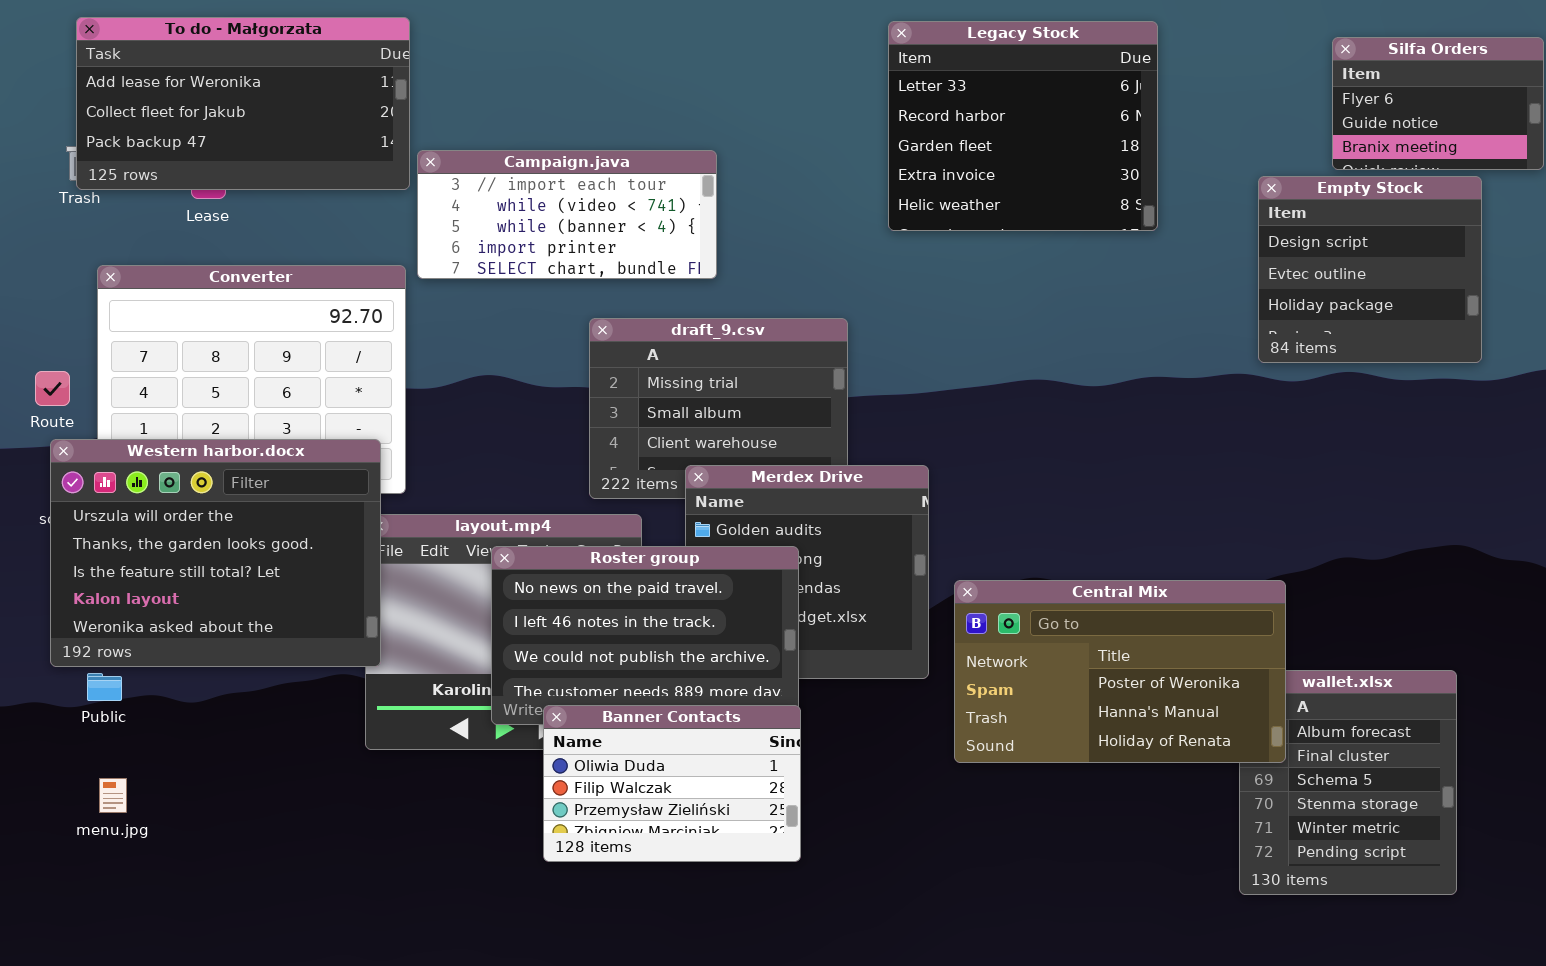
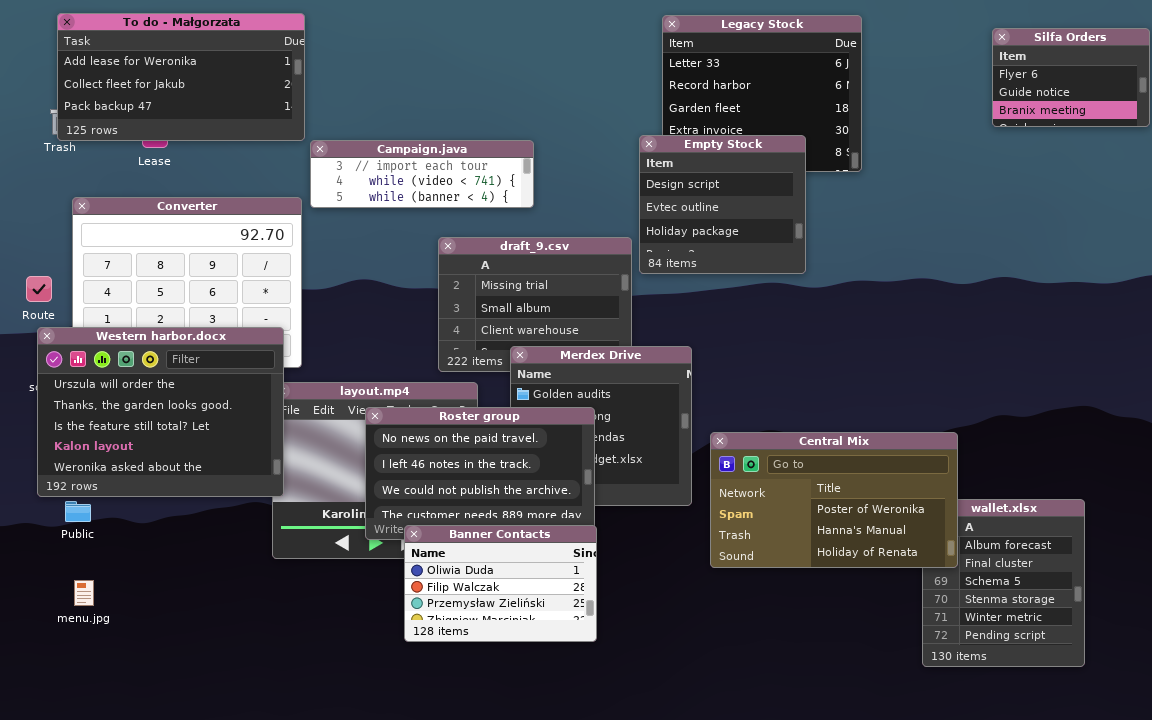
Campaign.java: [417,150,717,279] -> [310,140,534,208], resized
Empty Stock: [1258,176,1482,363] -> [639,135,806,274], moved

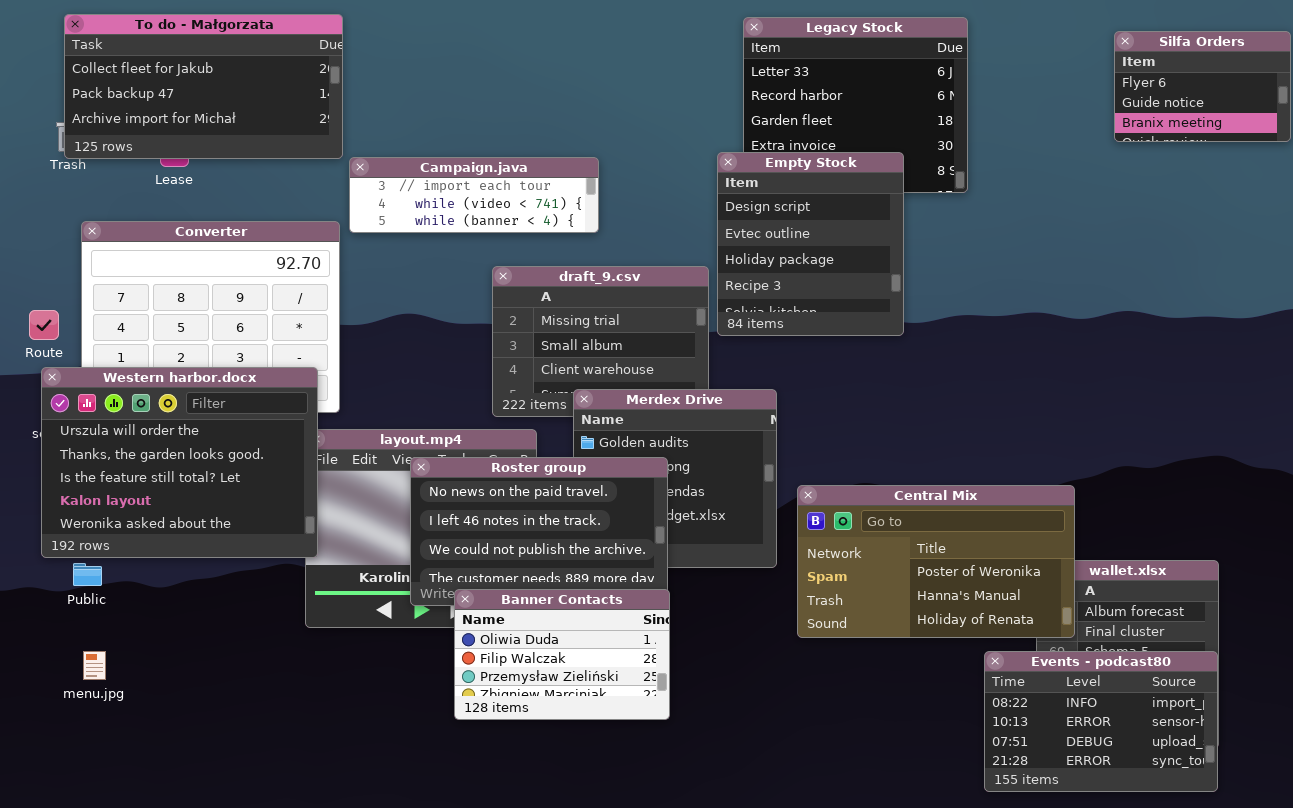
To do - Małgorzata: [57,13,305,141] -> [64,14,343,159], scrolled down 1 row
Empty Stock: [639,135,806,274] -> [717,152,904,336], resized
Events - podcast80: none -> [984,651,1218,792], opened

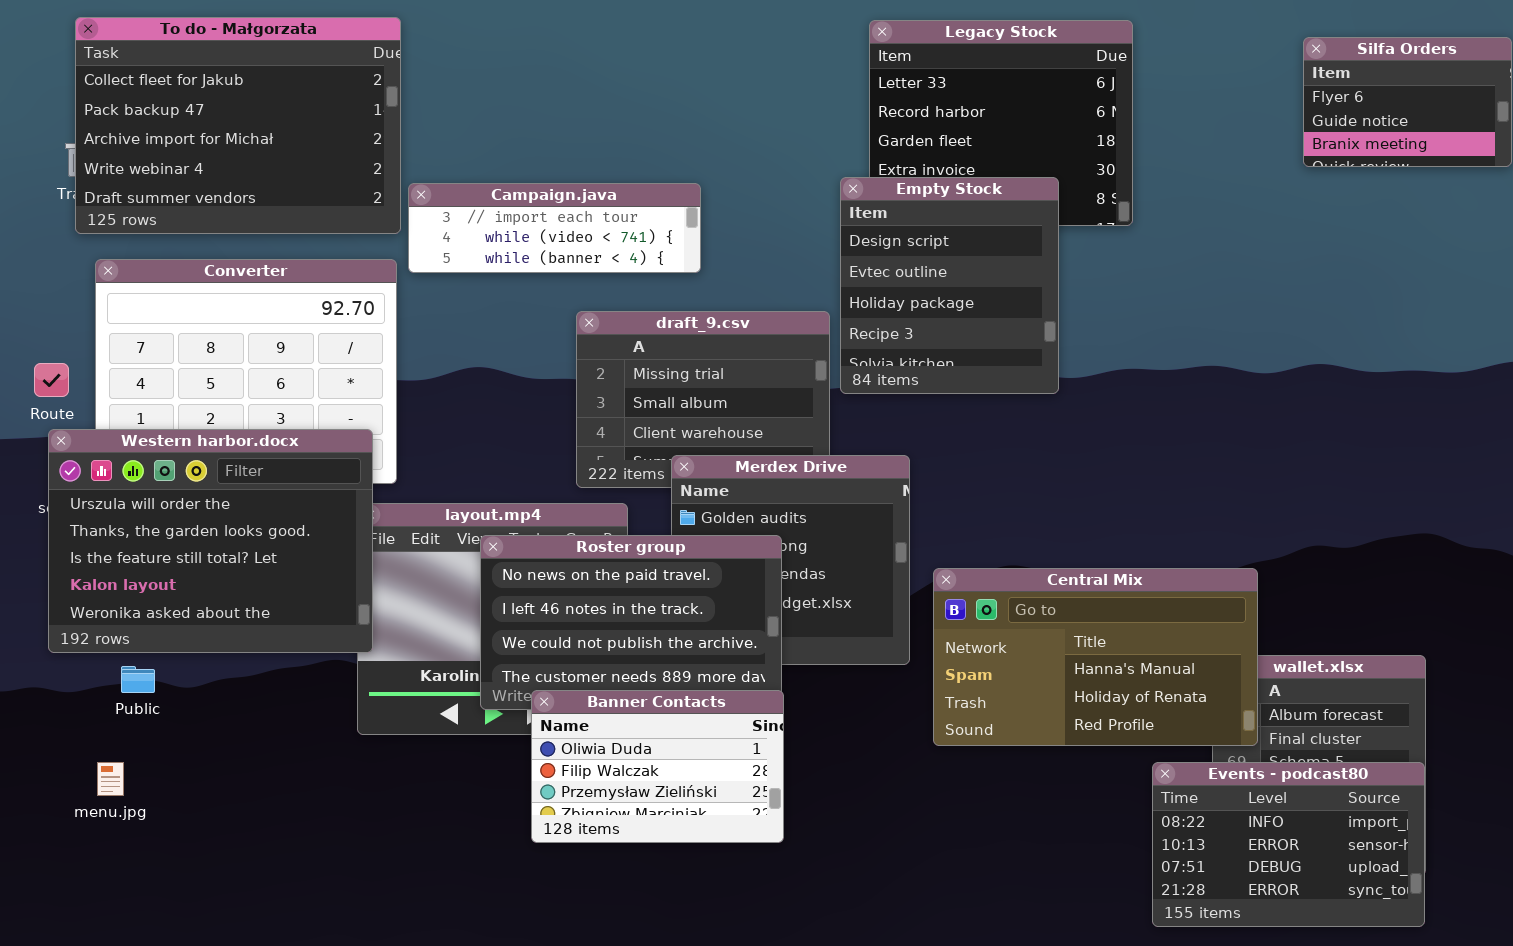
To do - Małgorzata: [64,14,343,159] -> [75,17,401,234], resized
Central Mix: [797,485,1075,638] -> [933,568,1258,746], scrolled down 1 row
Public: [73,563,102,586] -> [121,666,155,693], moved

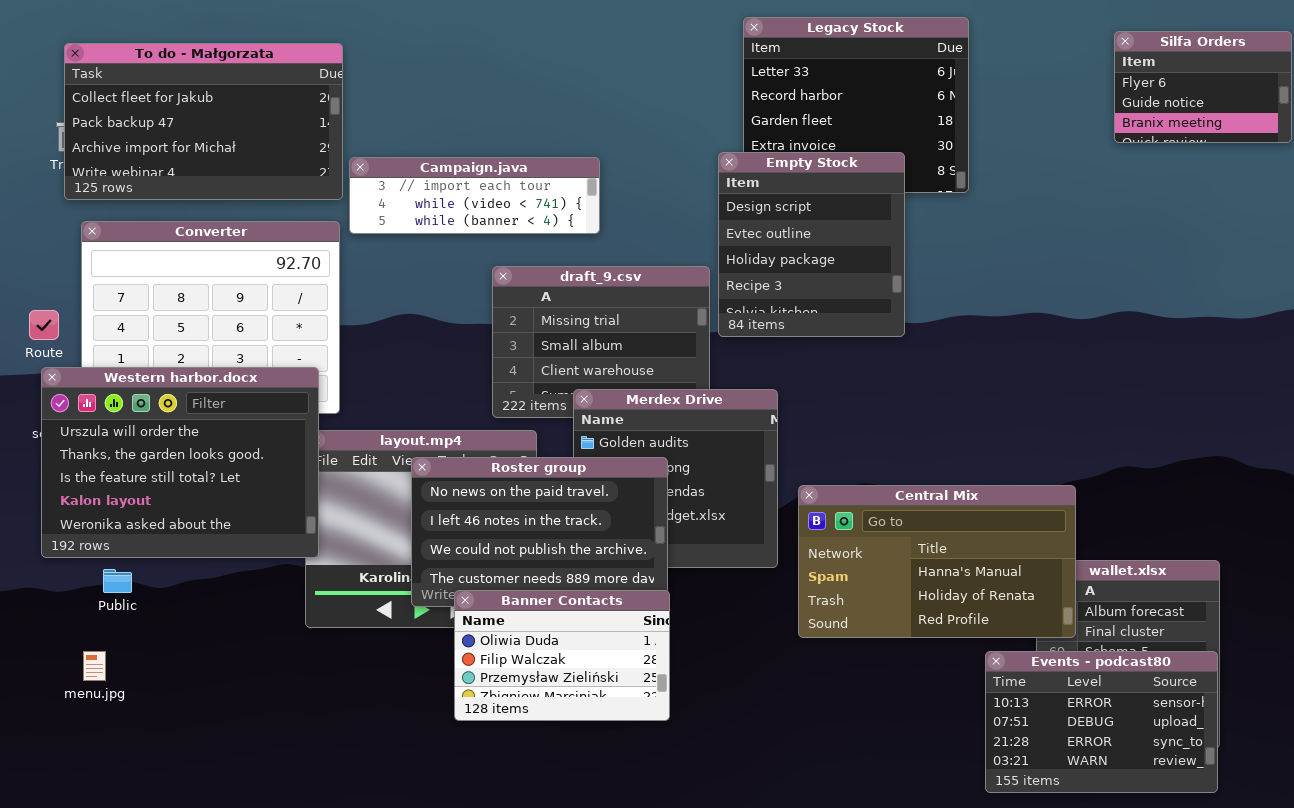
To do - Małgorzata: [75,17,401,234] -> [64,43,343,200], resized
Events - podcast80: [1152,762,1425,927] -> [985,651,1218,793], scrolled down 1 row

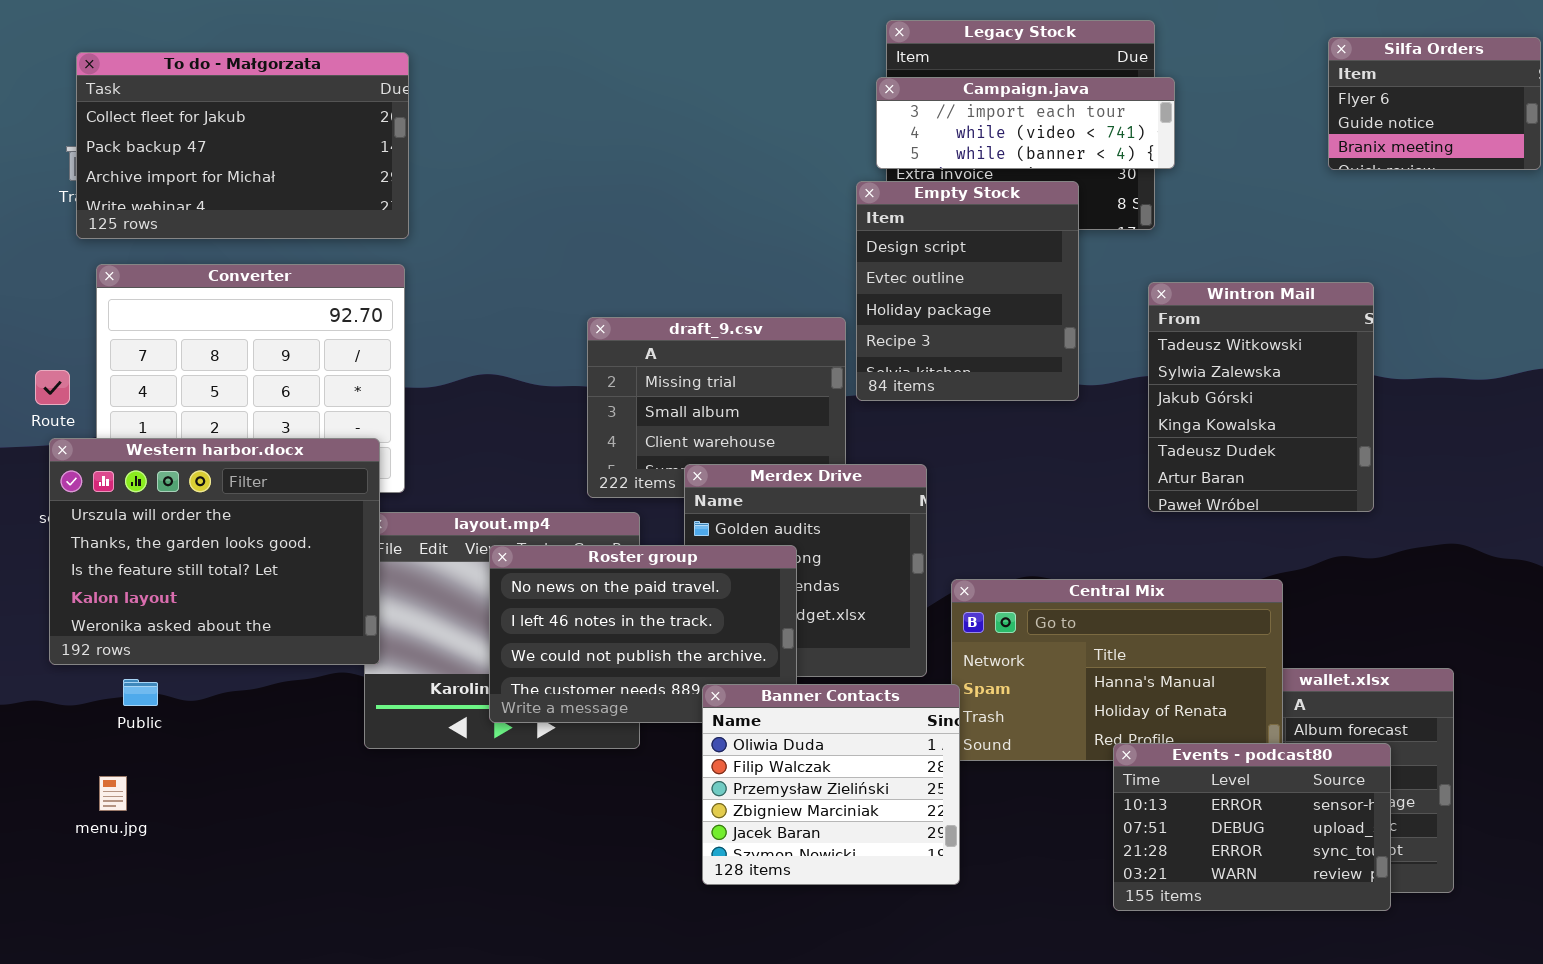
Campaign.java: [349,157,600,234] -> [876,77,1175,169], moved
Wintron Mail: none -> [1148,282,1374,512], opened
Banner Contacts: [454,590,670,721] -> [702,684,960,885], moved, resized
Events - podcast80: [985,651,1218,793] -> [1113,743,1391,911], moved

